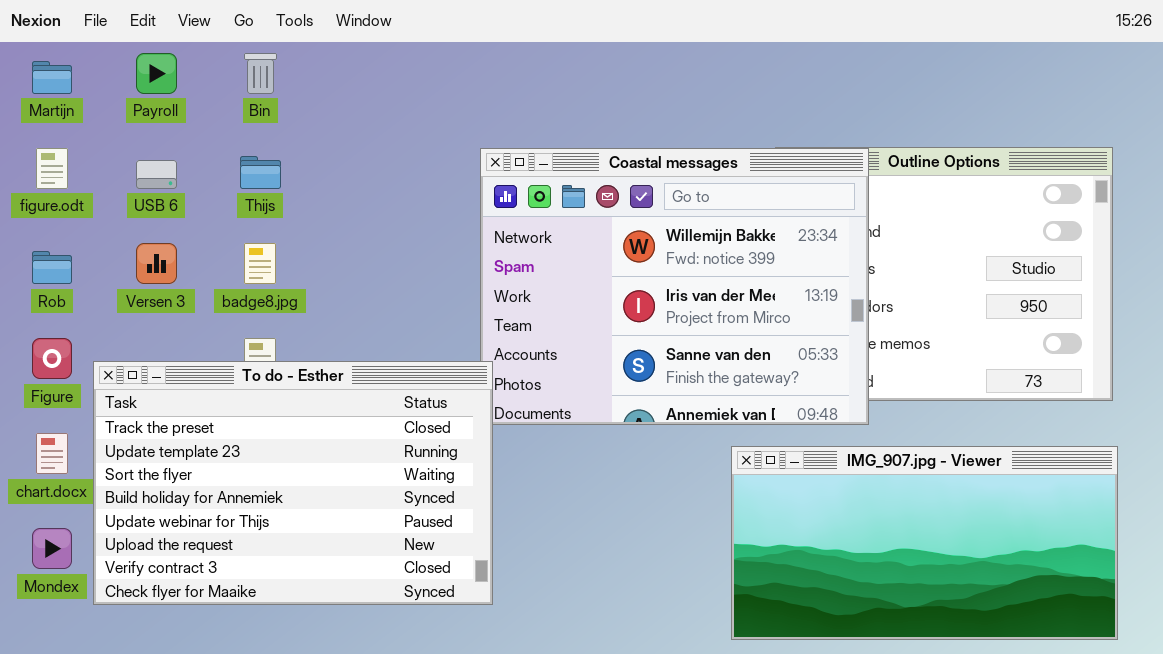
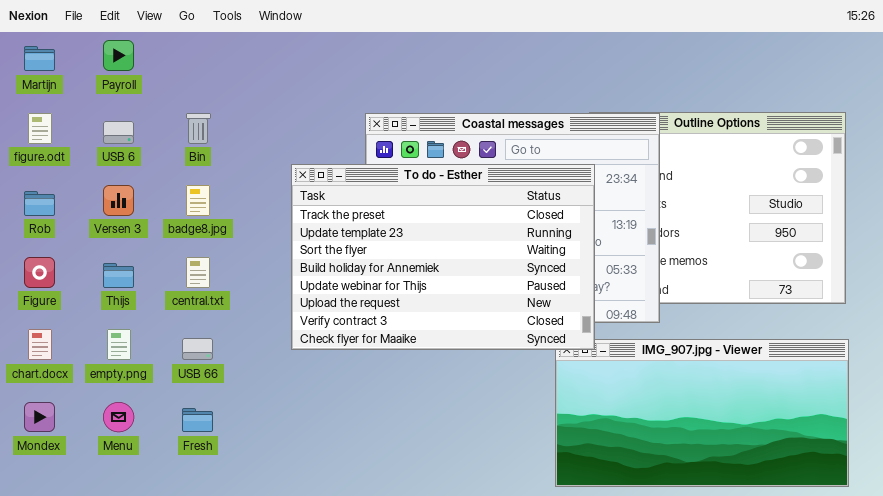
Bin: [244,53,277,94] -> [186,113,211,144], moved
Thijs: [240,156,281,189] -> [103,263,134,288], moved
To do - Esther: [93,361,493,605] -> [291,164,595,350], moved

